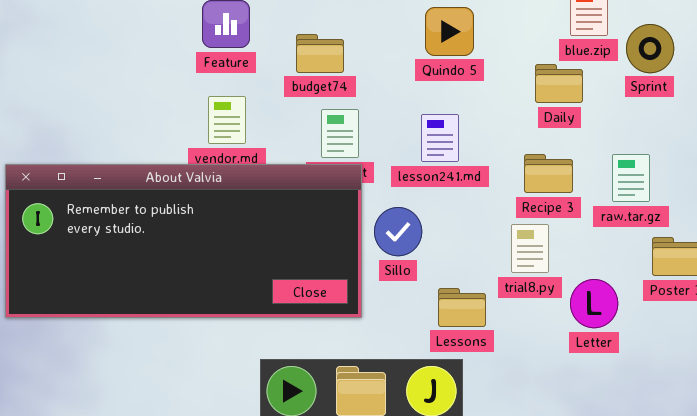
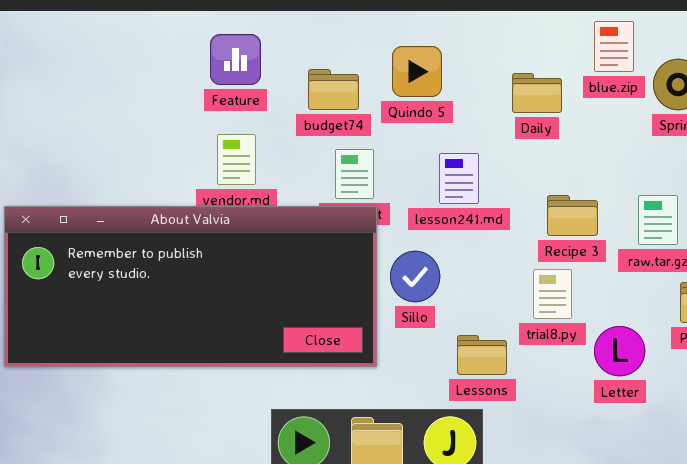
Quindo 5: [425,7,474,56] -> [392,46,442,97], moved
Daily: [535,64,583,103] -> [512,73,562,113], moved

